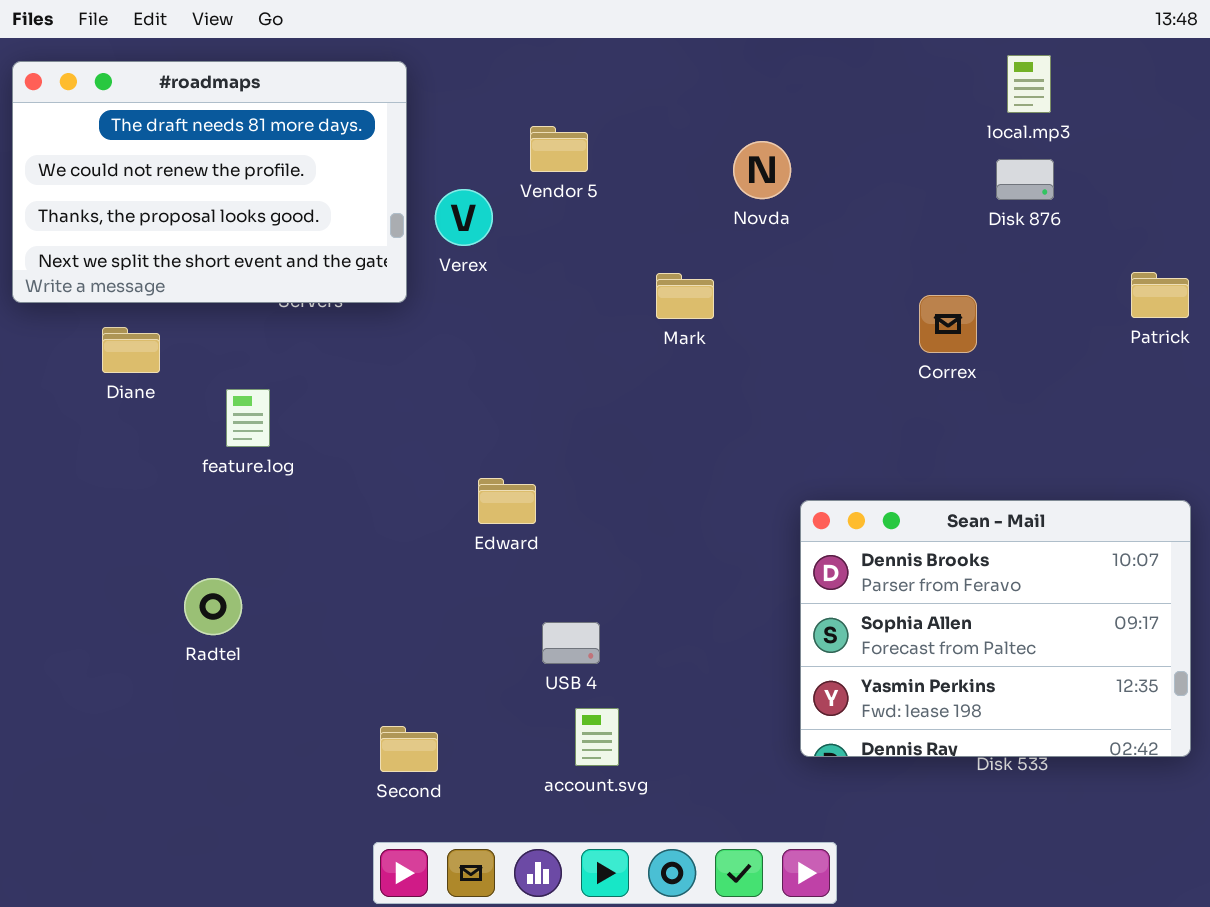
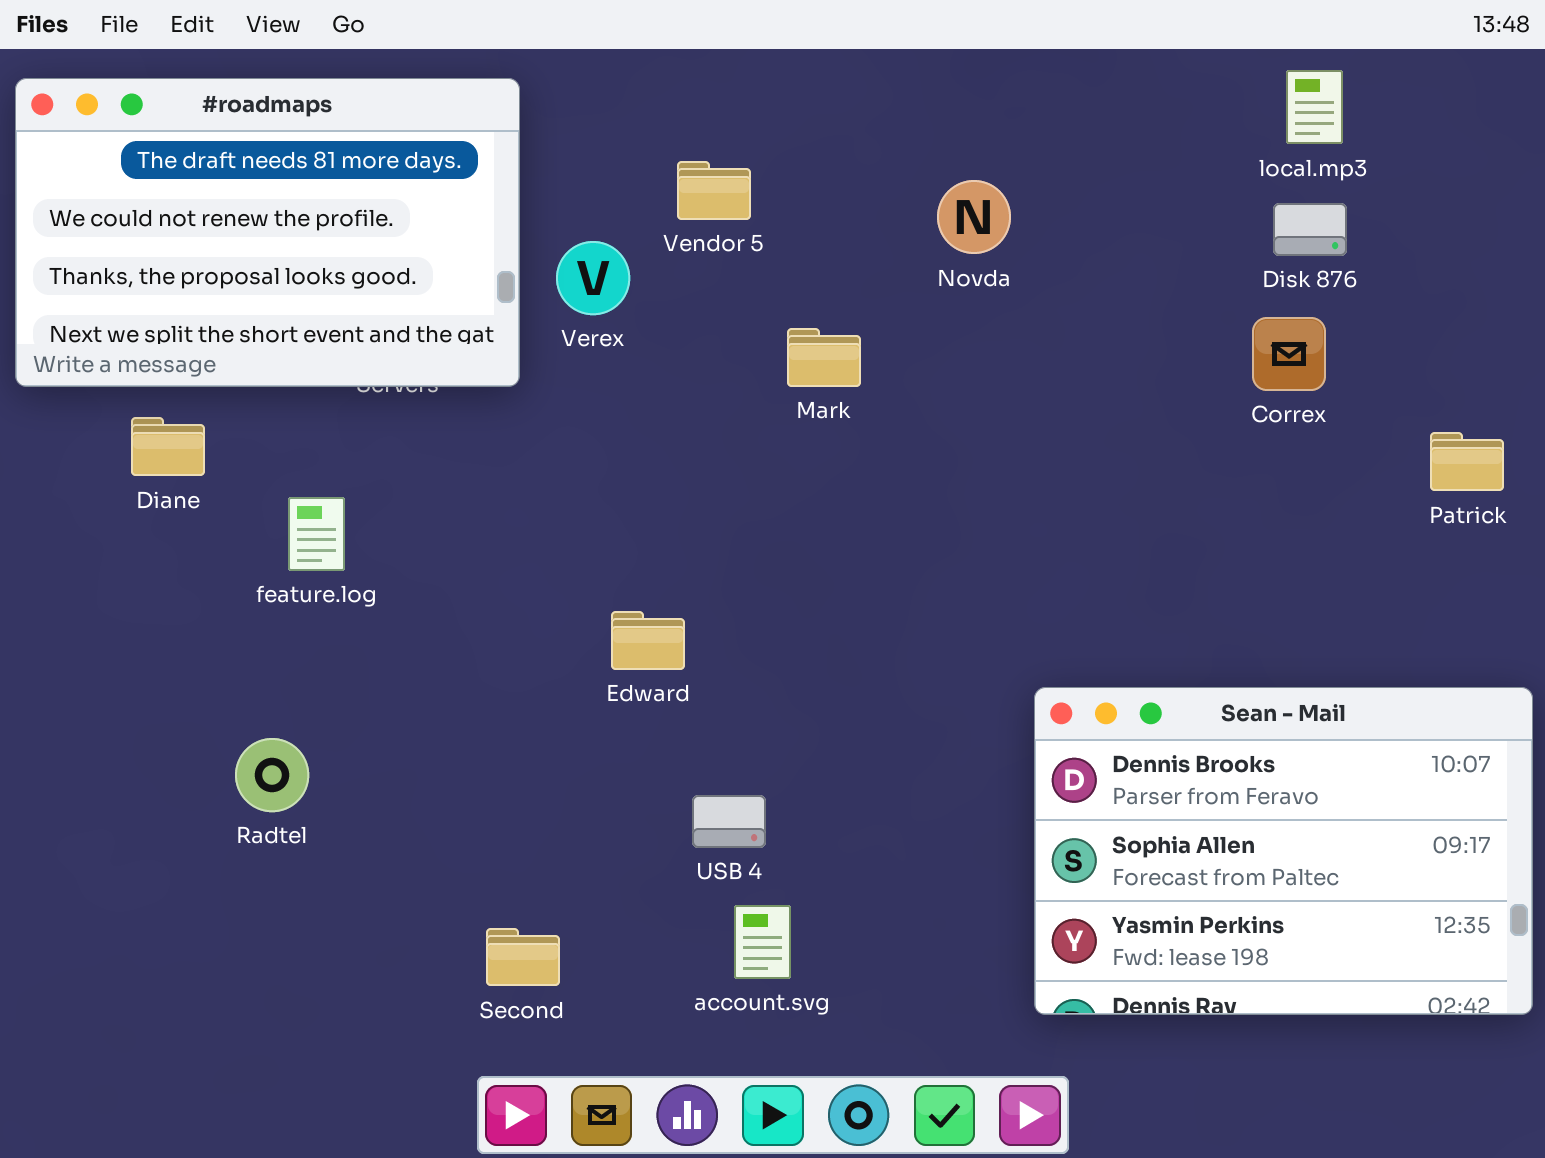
Patrick: [1131,272,1189,318] -> [1430,432,1504,491], moved
Mark: [656,273,714,319] -> [787,328,861,387], moved
Correx: [919,295,977,353] -> [1252,317,1326,391], moved
Sean - Mail: [800,500,1191,757] -> [1034,687,1533,1015], moved

